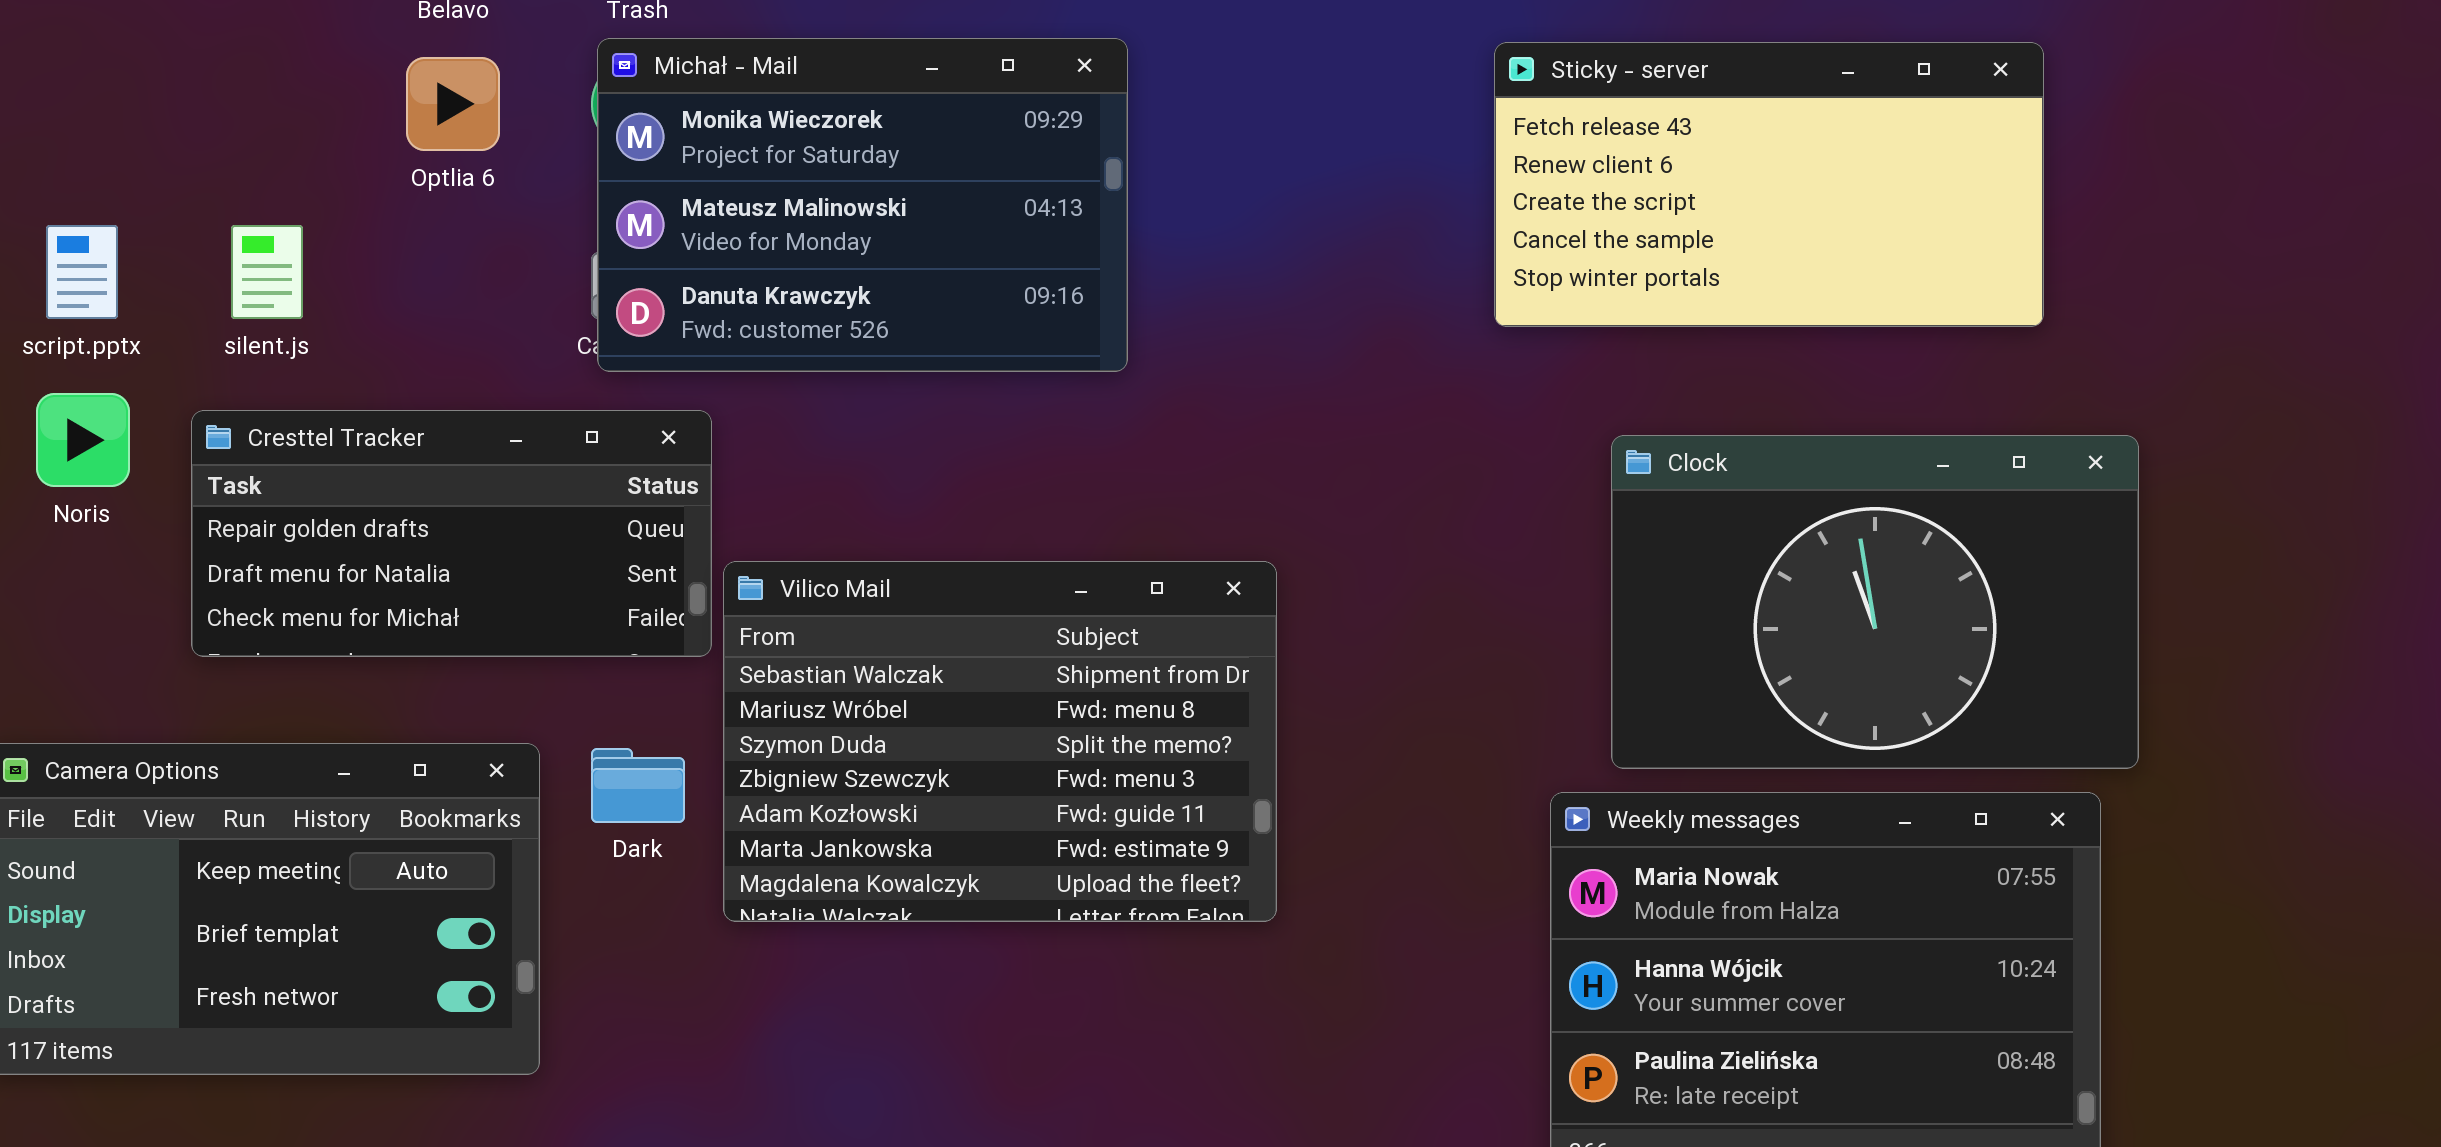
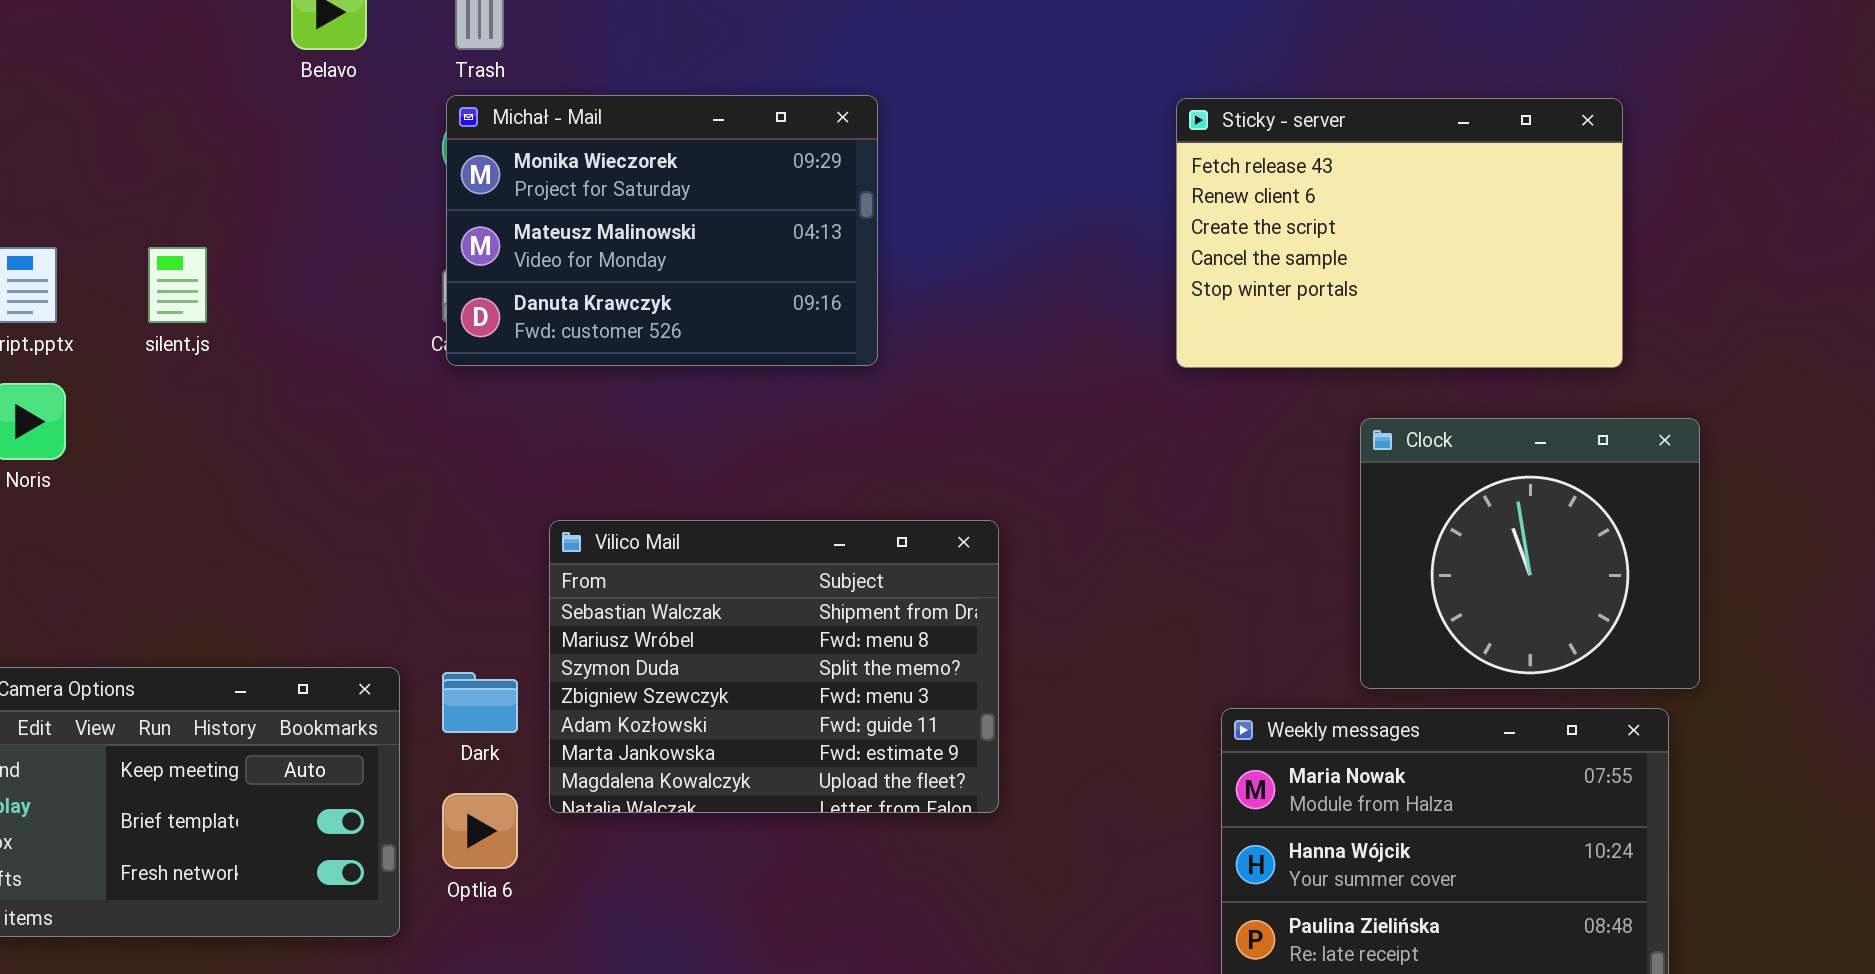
Sticky - server: [1494,42,2044,327] -> [1176,98,1623,368], resized
Optlia 6: [406,57,500,151] -> [442,793,518,869], moved
Cresttel Tracker: [191,410,712,657] -> none, closed
Clock: [1611,435,2139,769] -> [1360,418,1700,689], resized

